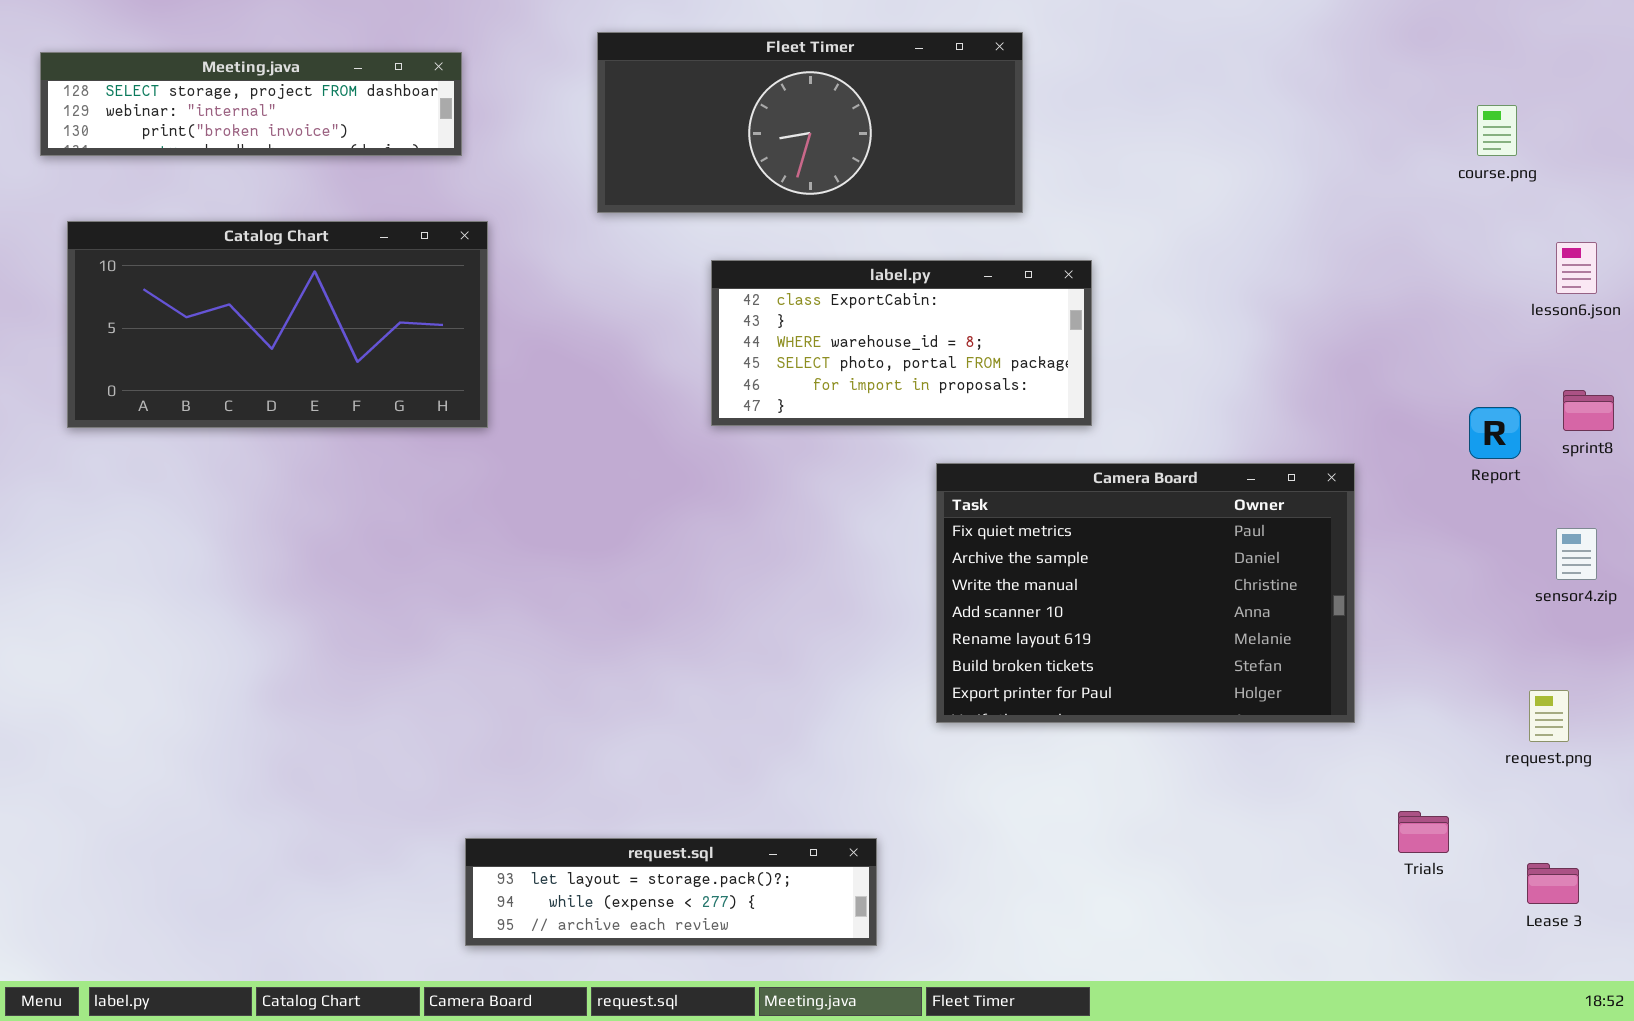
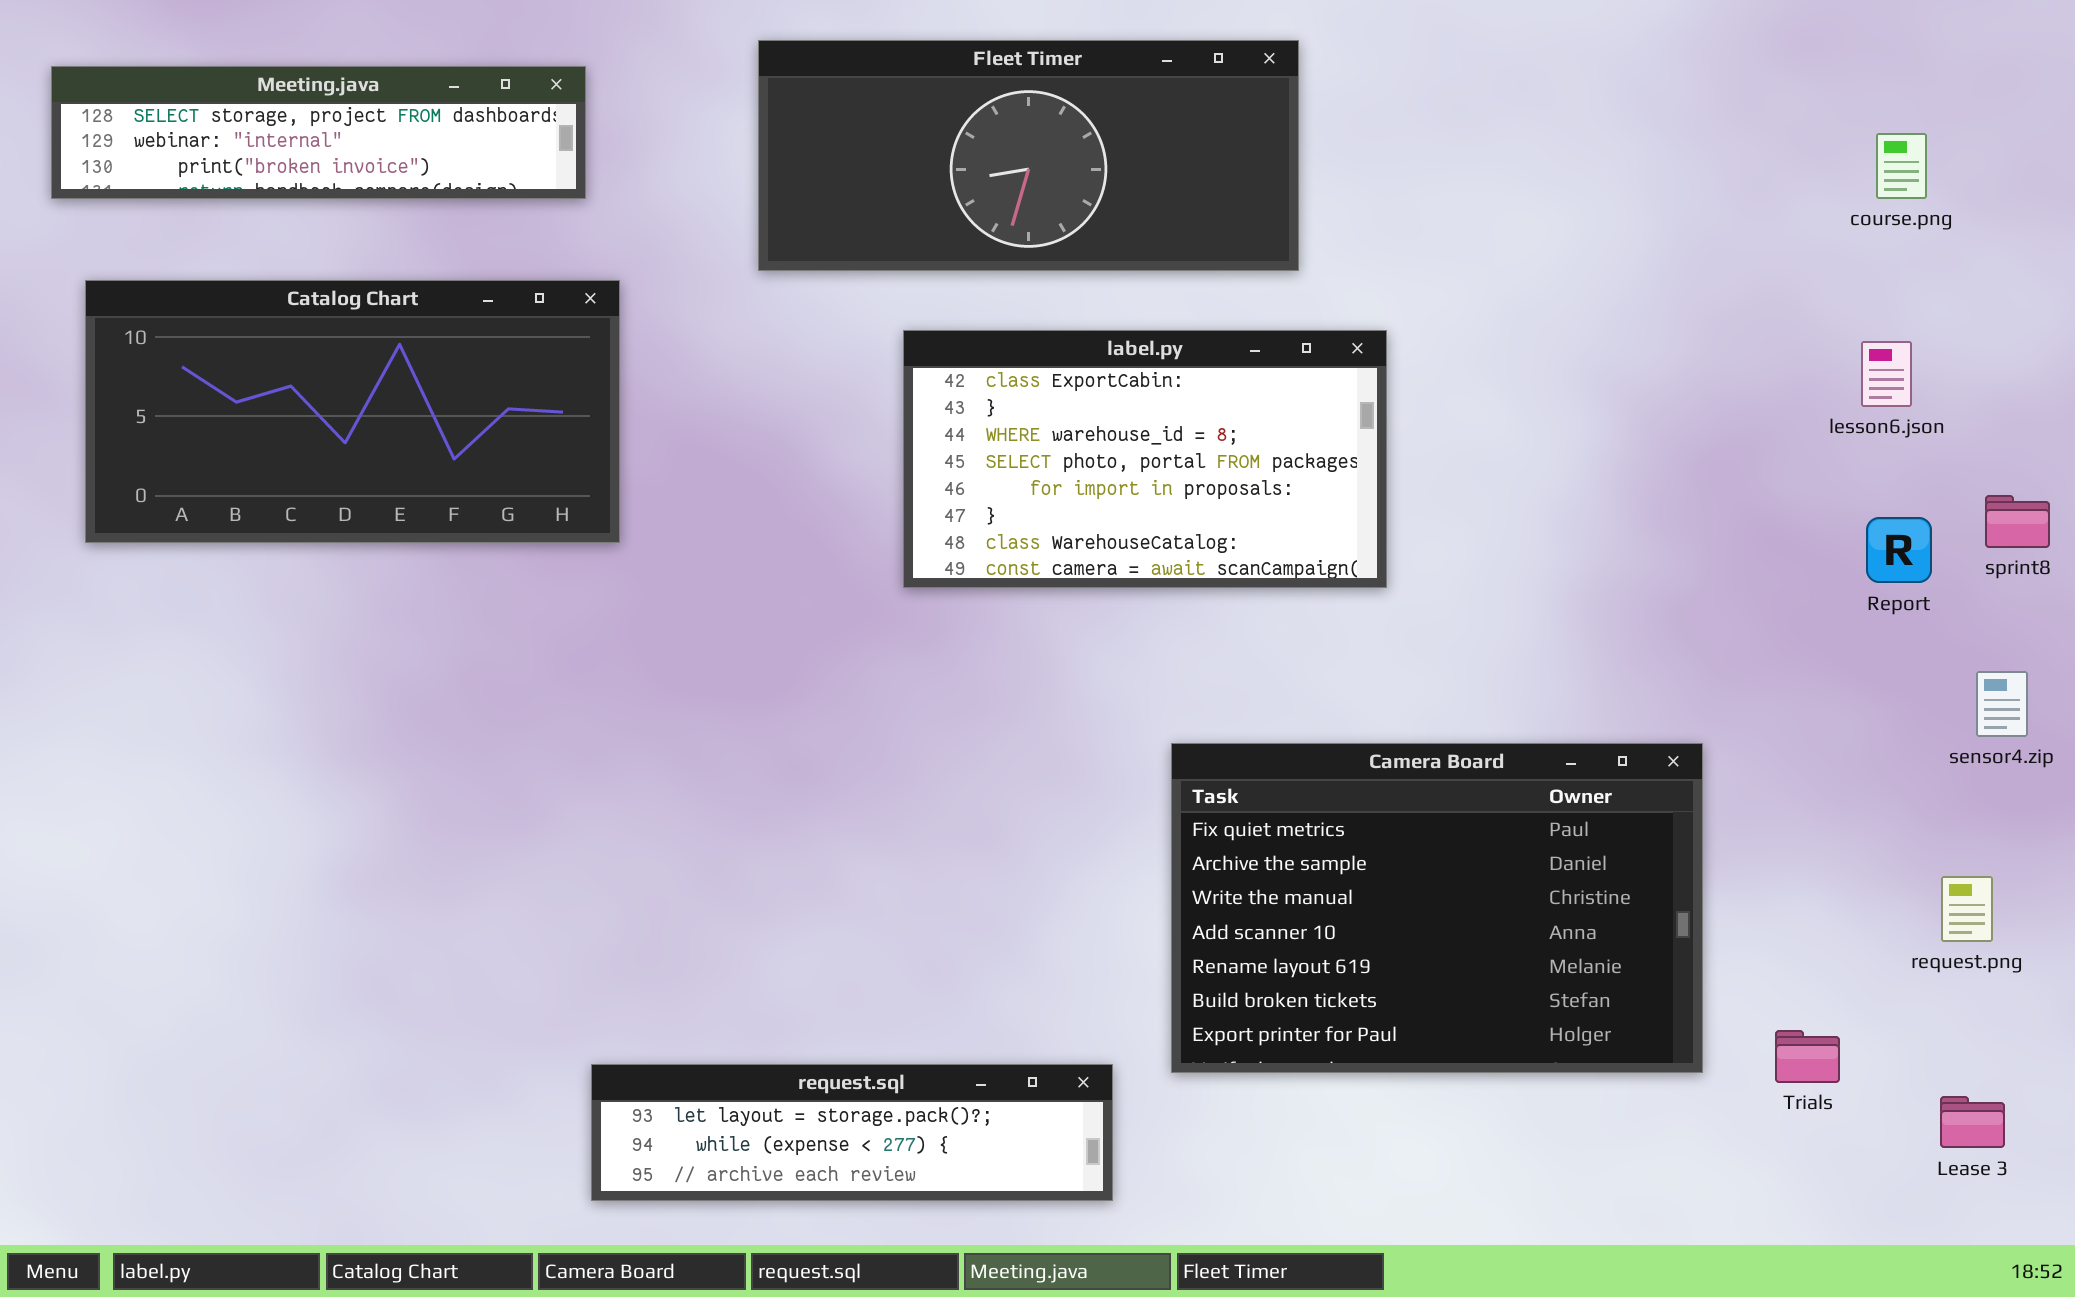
lesson6.json: [1556,242,1597,294] -> [1861,341,1912,407], moved
label.py: [711,260,1092,426] -> [903,330,1387,588], resized
Camera Board: [936,463,1355,723] -> [1171,743,1703,1073], moved

